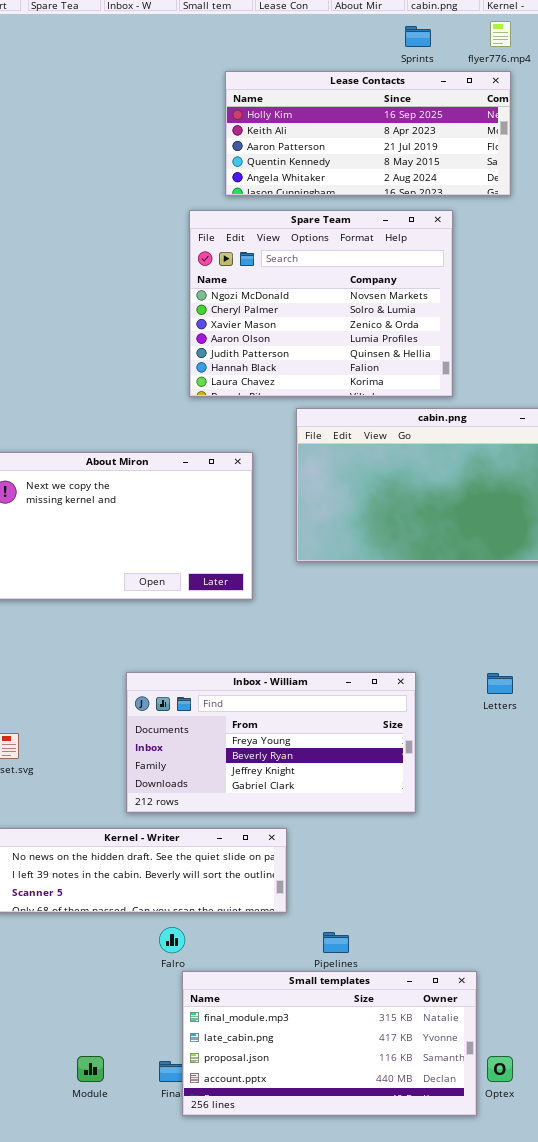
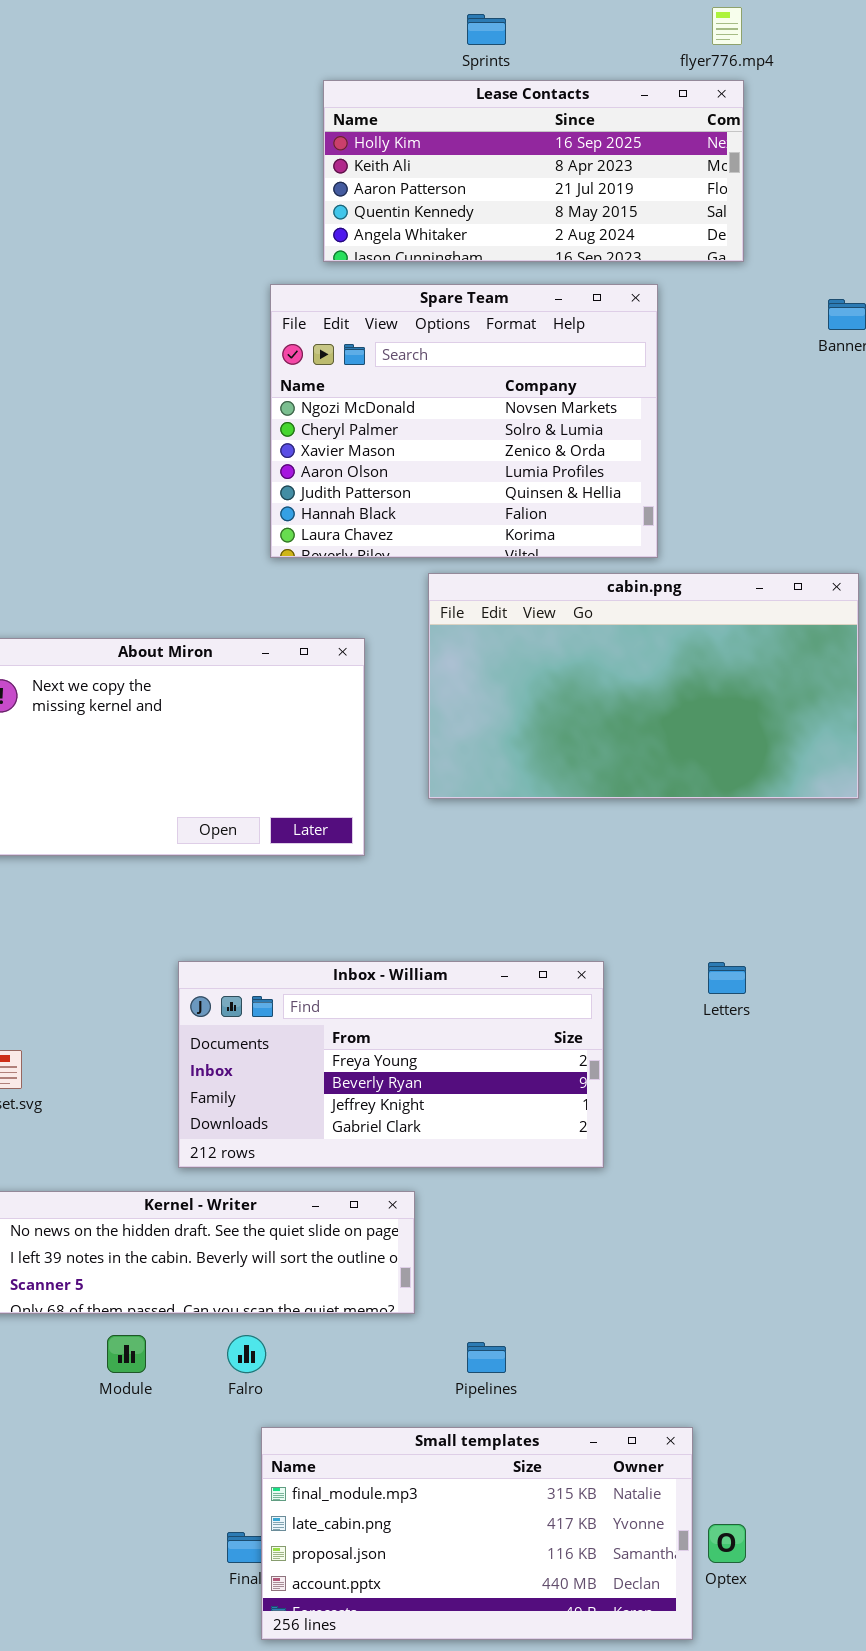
Sprints: [405,26,431,47] -> [467,14,506,45], moved
Small templates: [182,971,477,1116] -> [261,1427,693,1640], moved
Module: [77,1056,104,1082] -> [107,1335,146,1373], moved

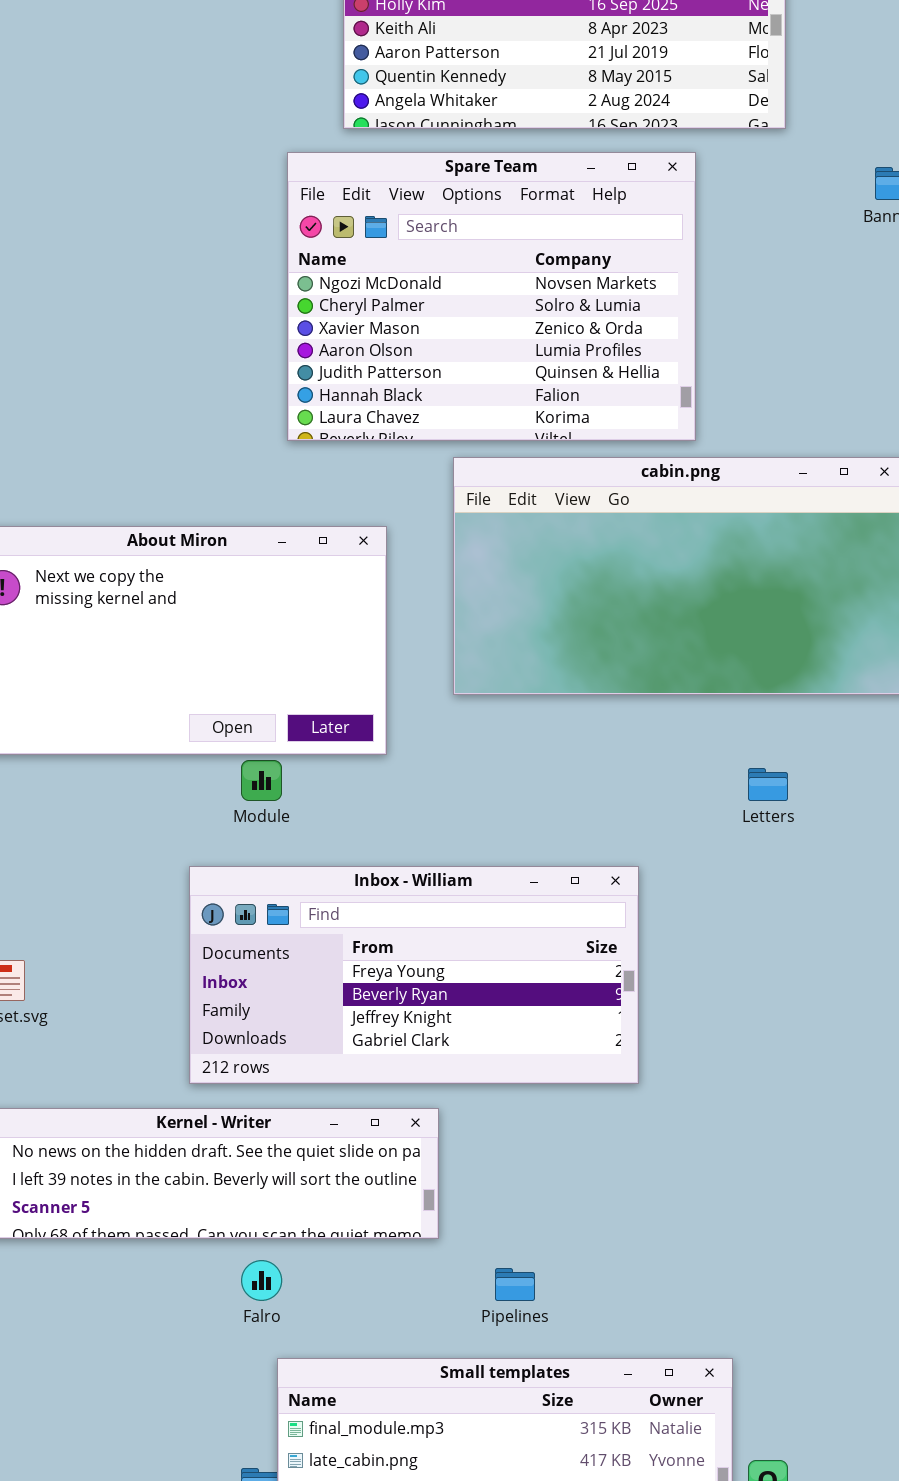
Letters: [708,962,746,994] -> [748,768,788,801], moved
Module: [107,1335,146,1373] -> [241,760,282,801], moved

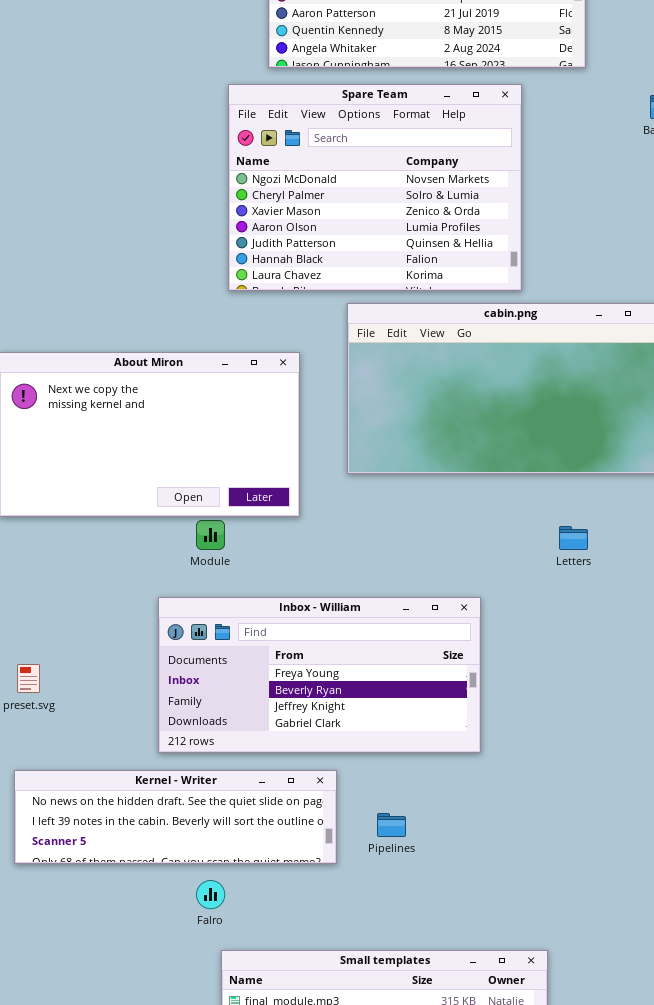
Pipelines: [495,1268,535,1301] -> [377,813,406,837], moved

